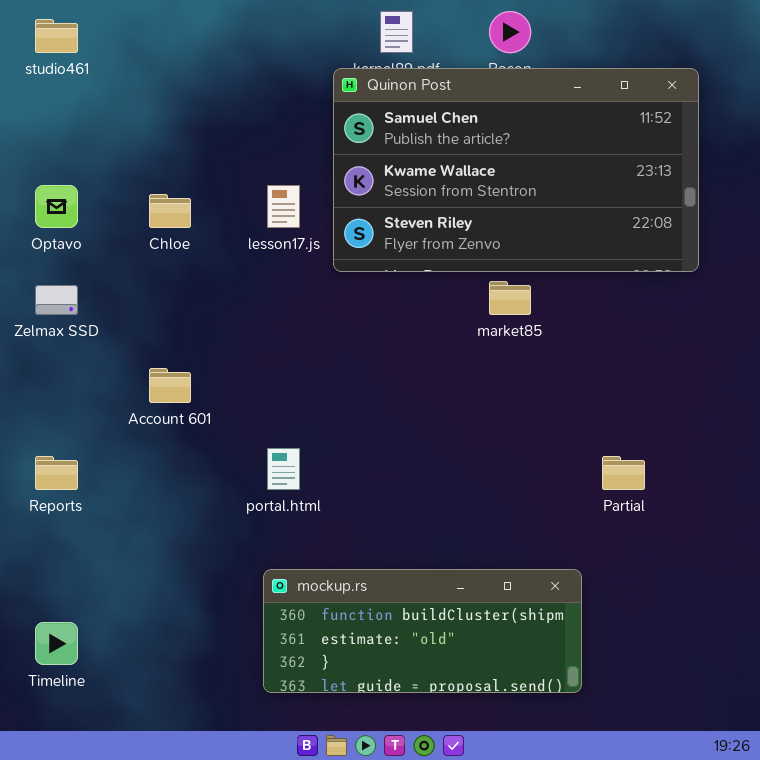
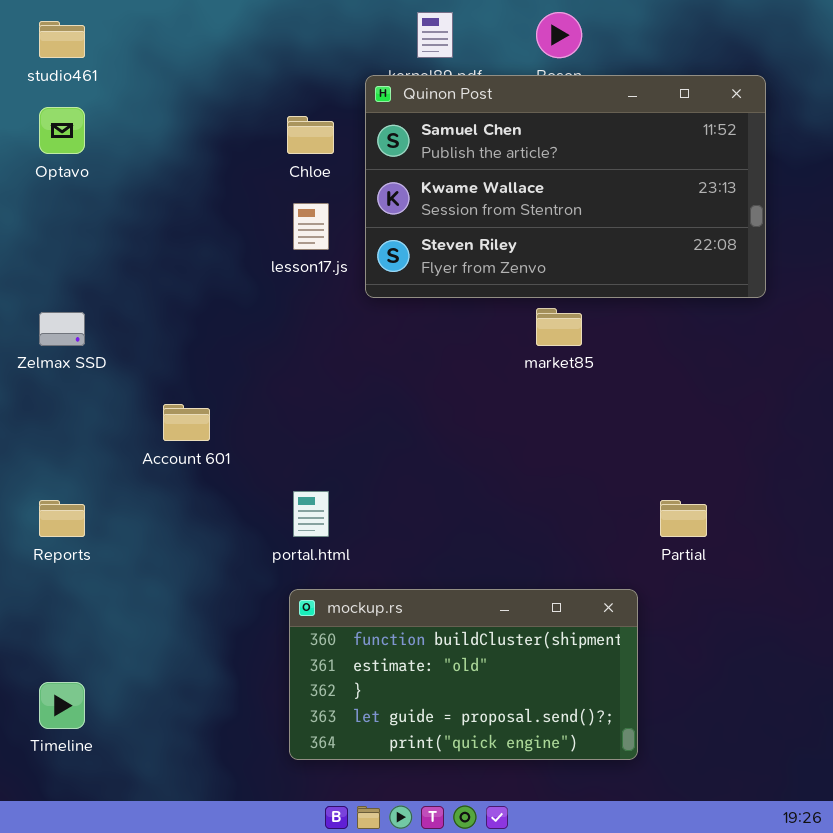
Optavo: [35,185,78,228] -> [39,107,85,154], moved
Chloe: [149,194,191,228] -> [287,116,334,154], moved
mockup.rs: [263,569,582,693] -> [289,589,638,760], resized

